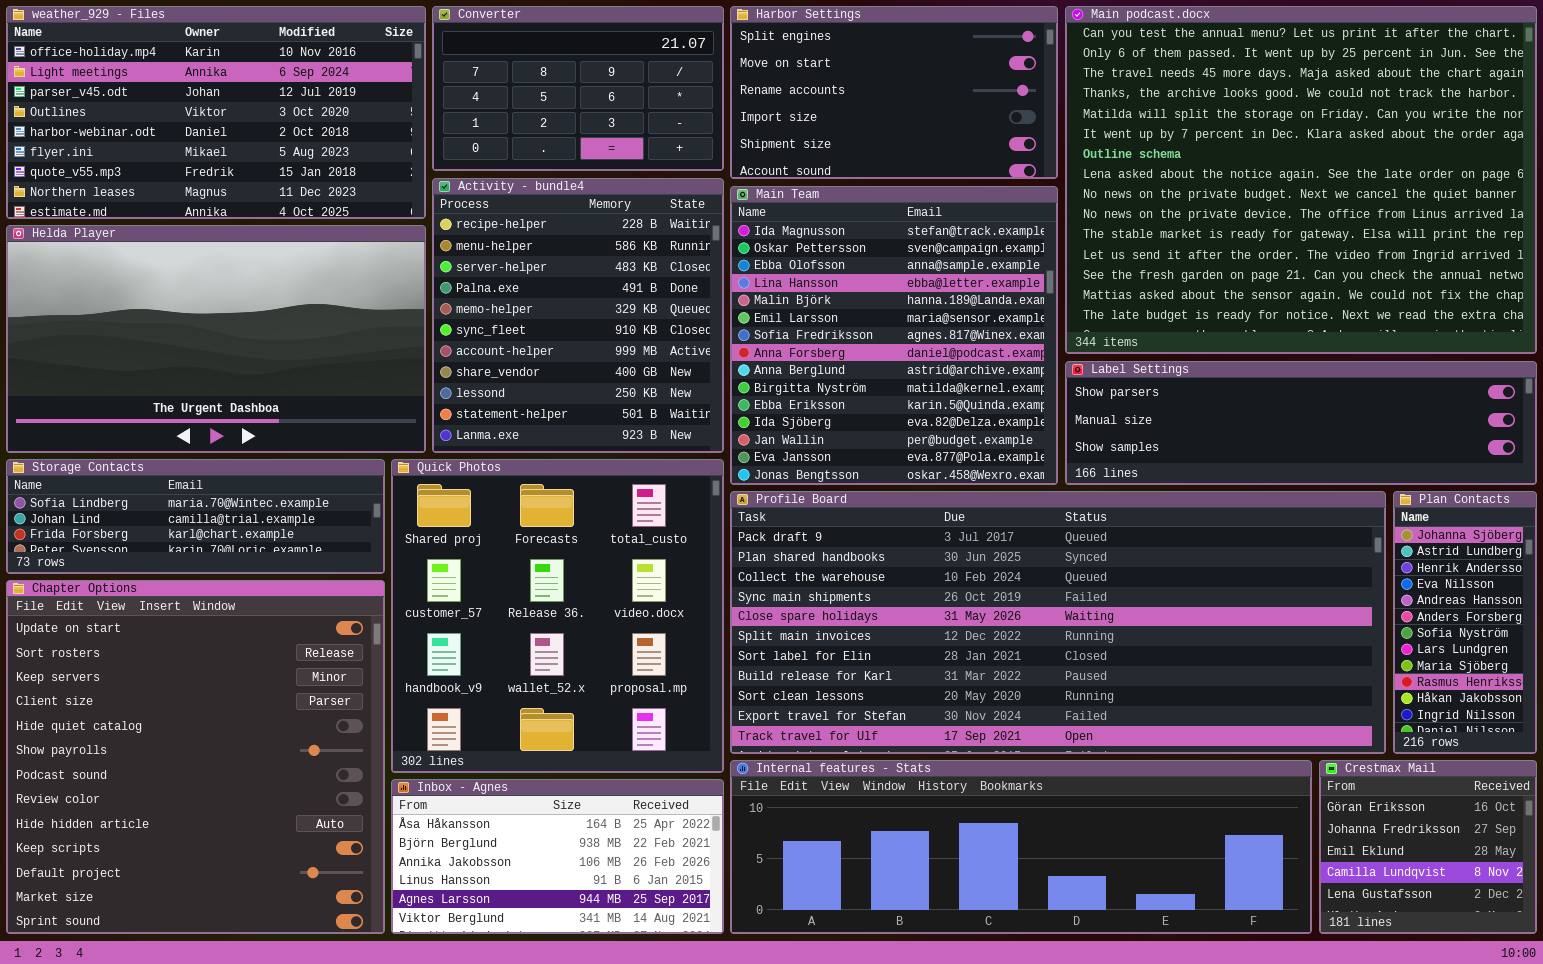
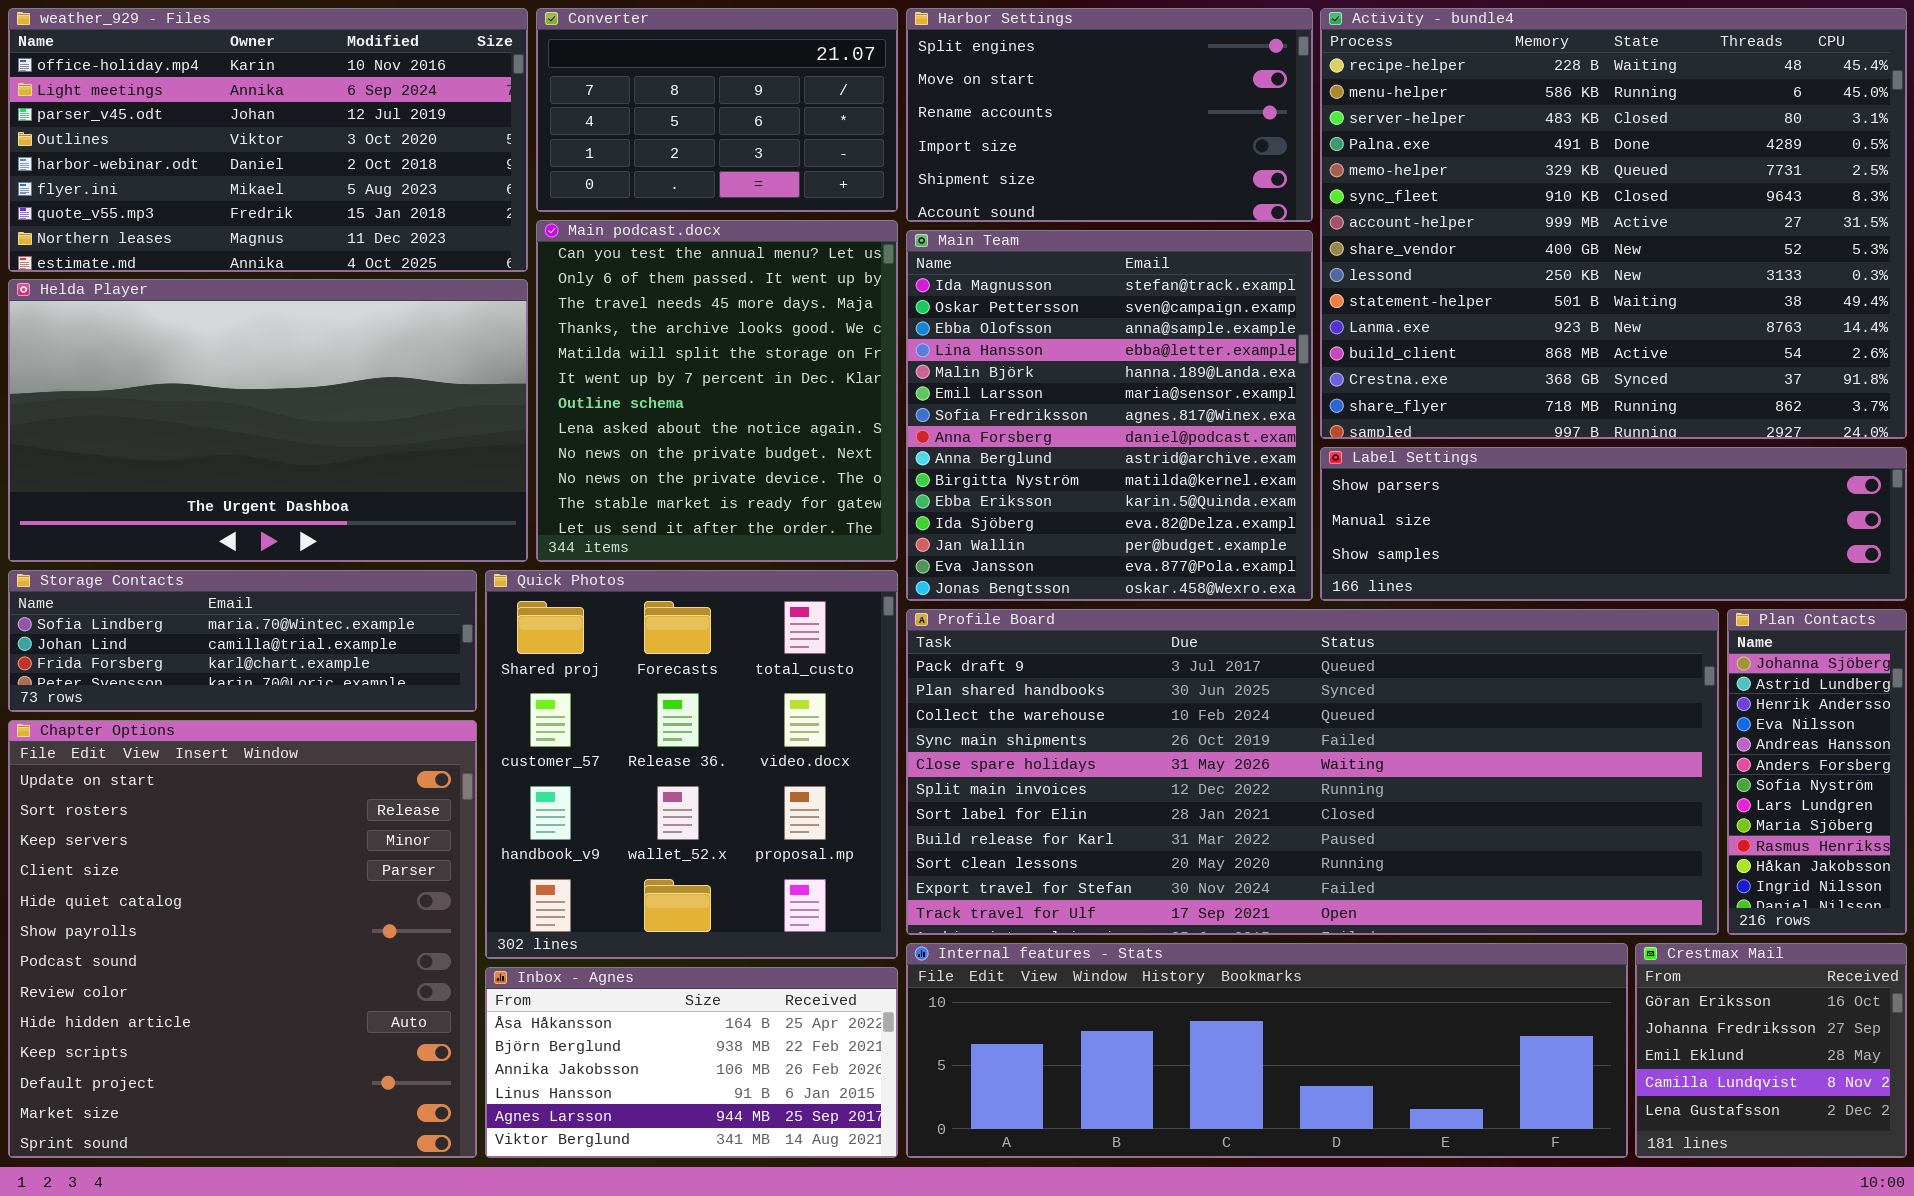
Main podcast.docx: [1065,6,1537,354] -> [536,220,898,562], moved, resized
Activity - bundle4: [432,178,724,453] -> [1320,8,1907,439], moved, resized

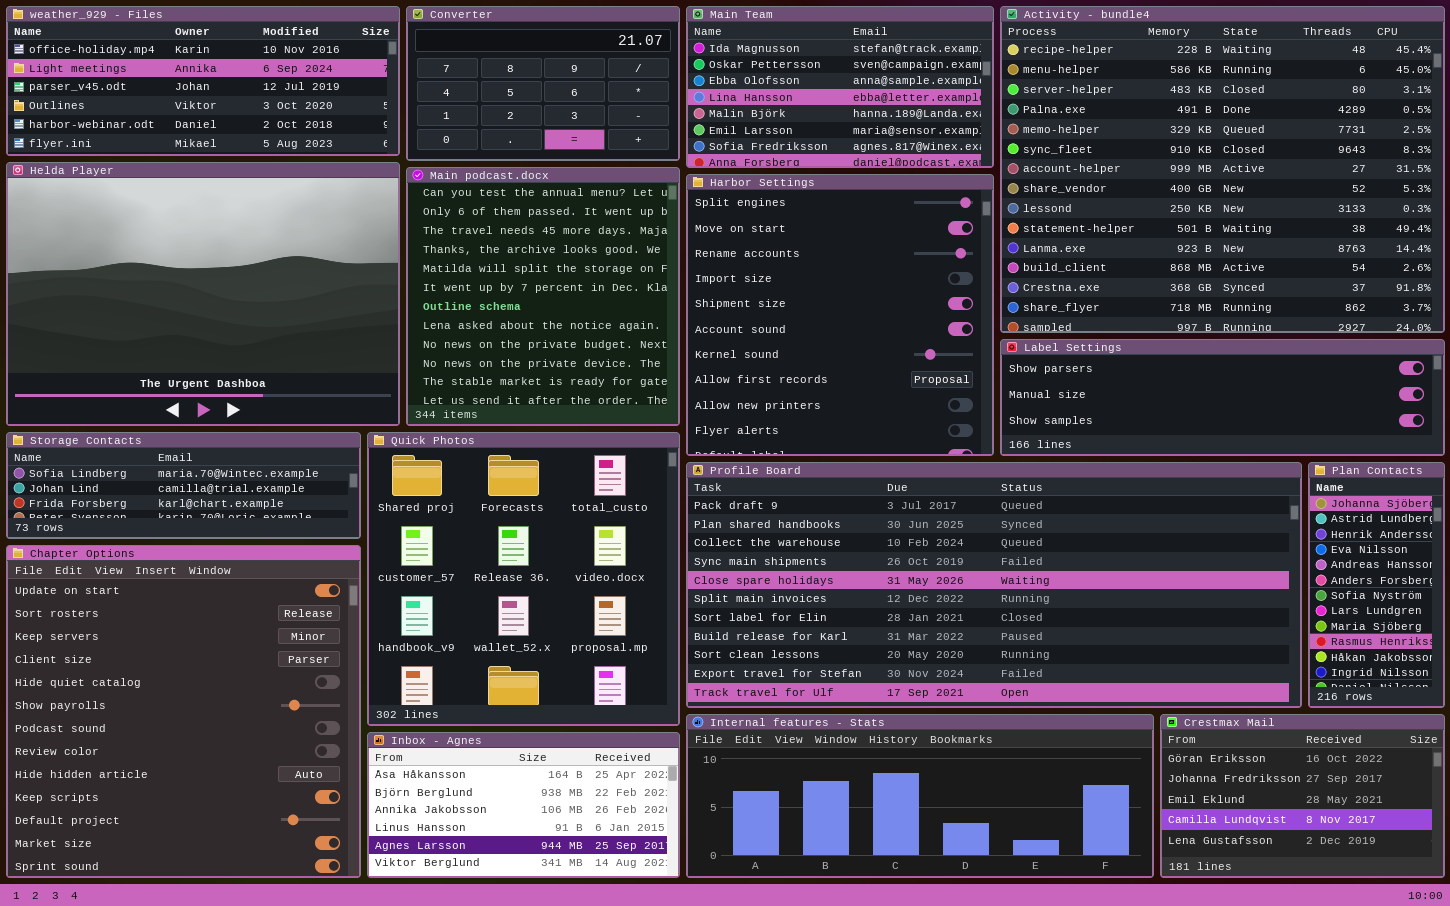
weather_929 - Files: [8,8,528,272] -> [6,6,400,156], resized
Harbor Settings: [906,8,1313,222] -> [686,174,994,456], moved, resized
Main Team: [906,230,1313,601] -> [686,6,994,168], moved, resized
Helda Player: [8,279,528,562] -> [6,162,400,426], resized
Internal features - Stats: [906,943,1628,1158] -> [686,714,1154,878], resized
Crestmax Mail: [1635,943,1907,1158] -> [1160,714,1445,878], resized

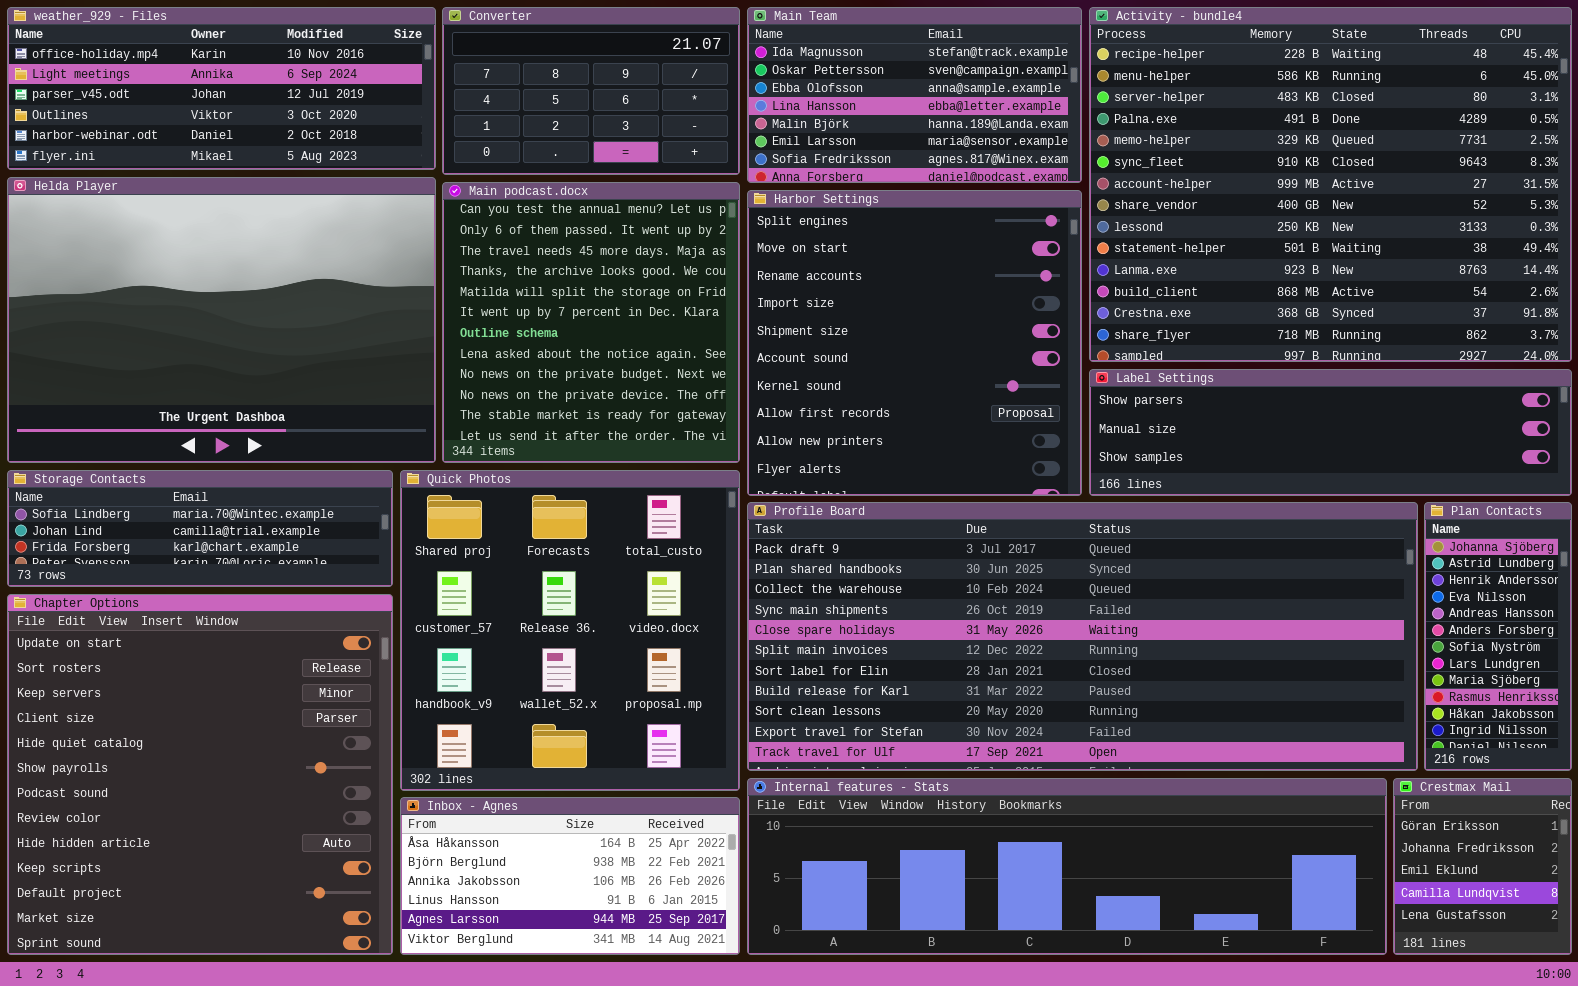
Internal features - Stats: [686,714,1154,878] -> [747,778,1387,955], resized
Crestmax Mail: [1160,714,1445,878] -> [1393,778,1572,955], resized

